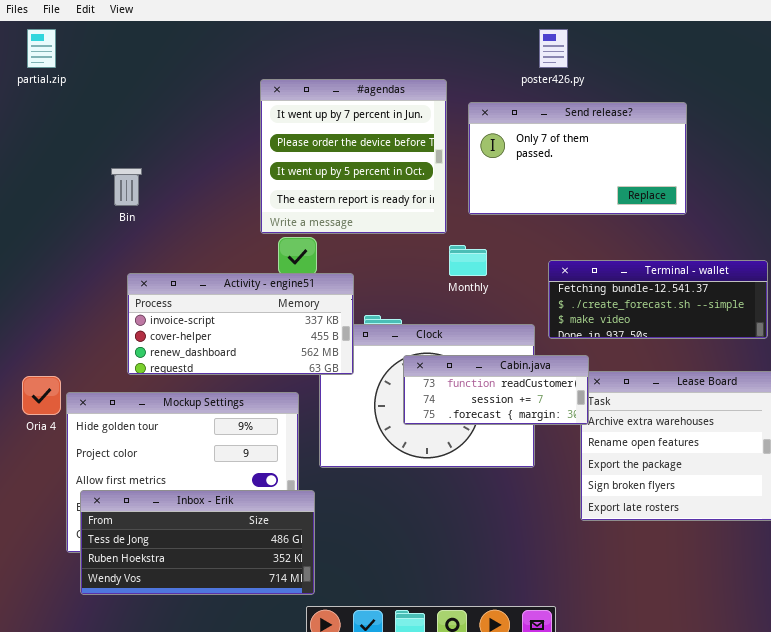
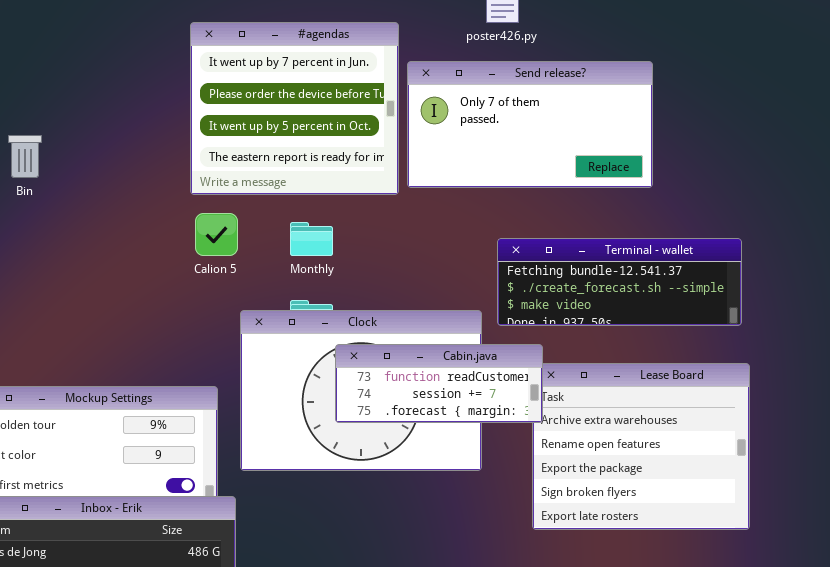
#agendas: [260,79,447,234] -> [190,22,399,195], moved
Monthly: [449,245,487,276] -> [290,222,333,256], moved
Activity - engine51: [127,273,354,375] -> none, closed

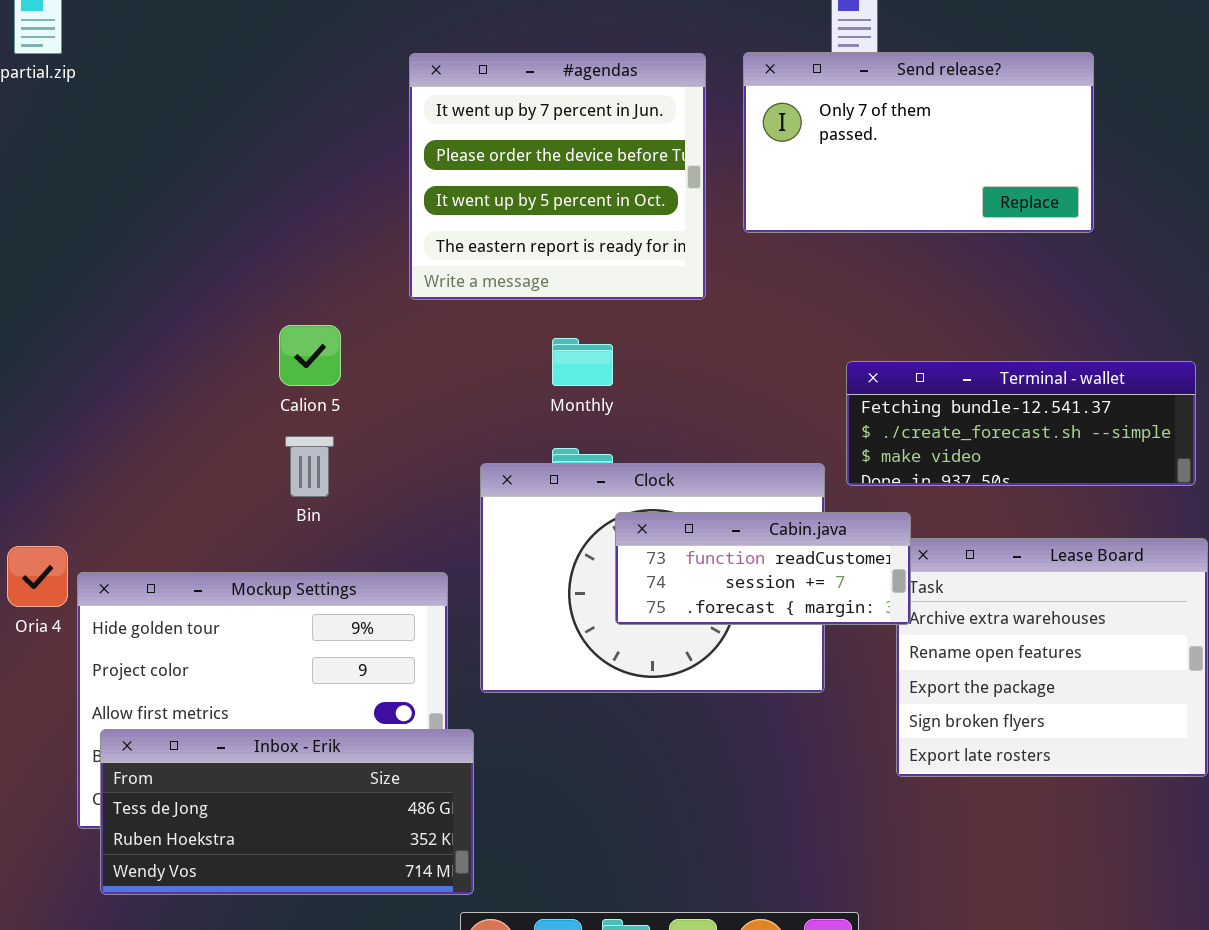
Send release?: [407,61,653,188] -> [743,52,1094,233], moved
Bin: [8,135,42,178] -> [285,436,334,497], moved
Calion 5: [195,213,238,256] -> [279,325,341,386], moved

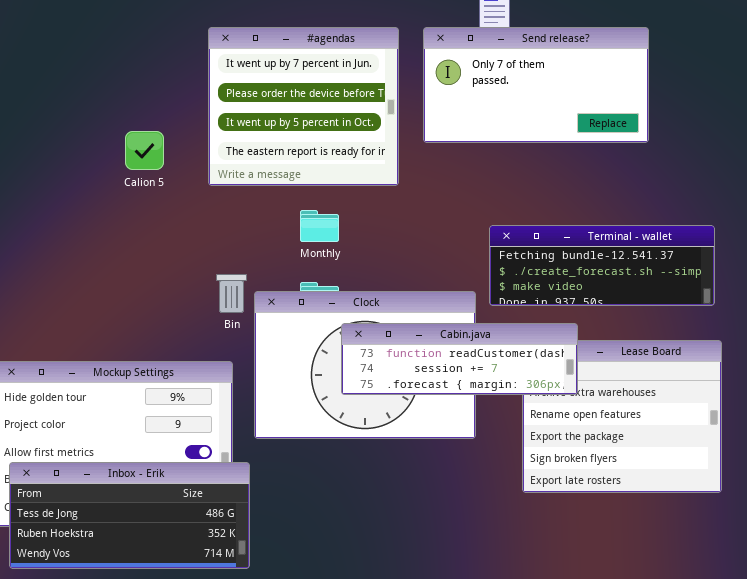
Calion 5: [279,325,341,386] -> [125,131,164,170], moved
Bin: [285,436,334,497] -> [216,274,247,313], moved
Cabin.java: [615,512,911,625] -> [341,323,578,395], resized

